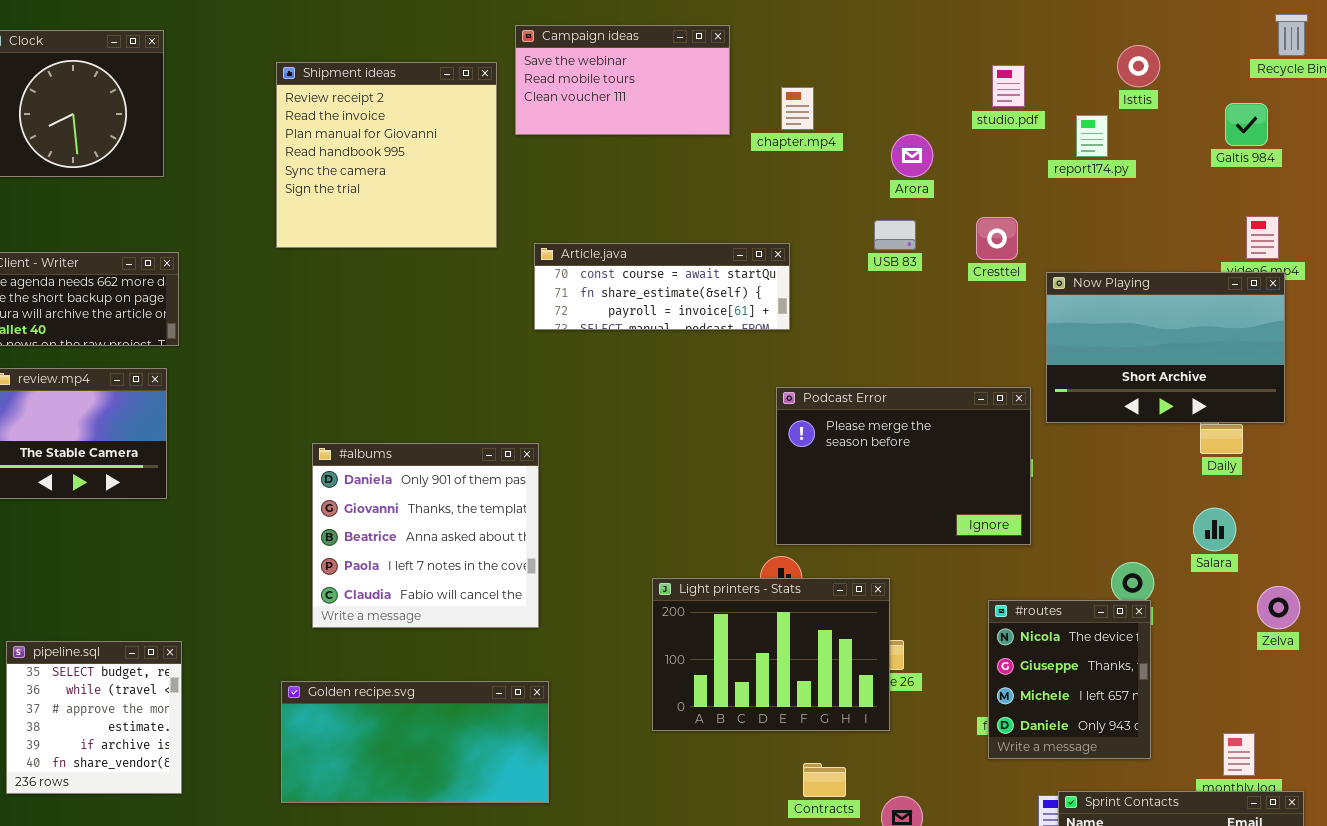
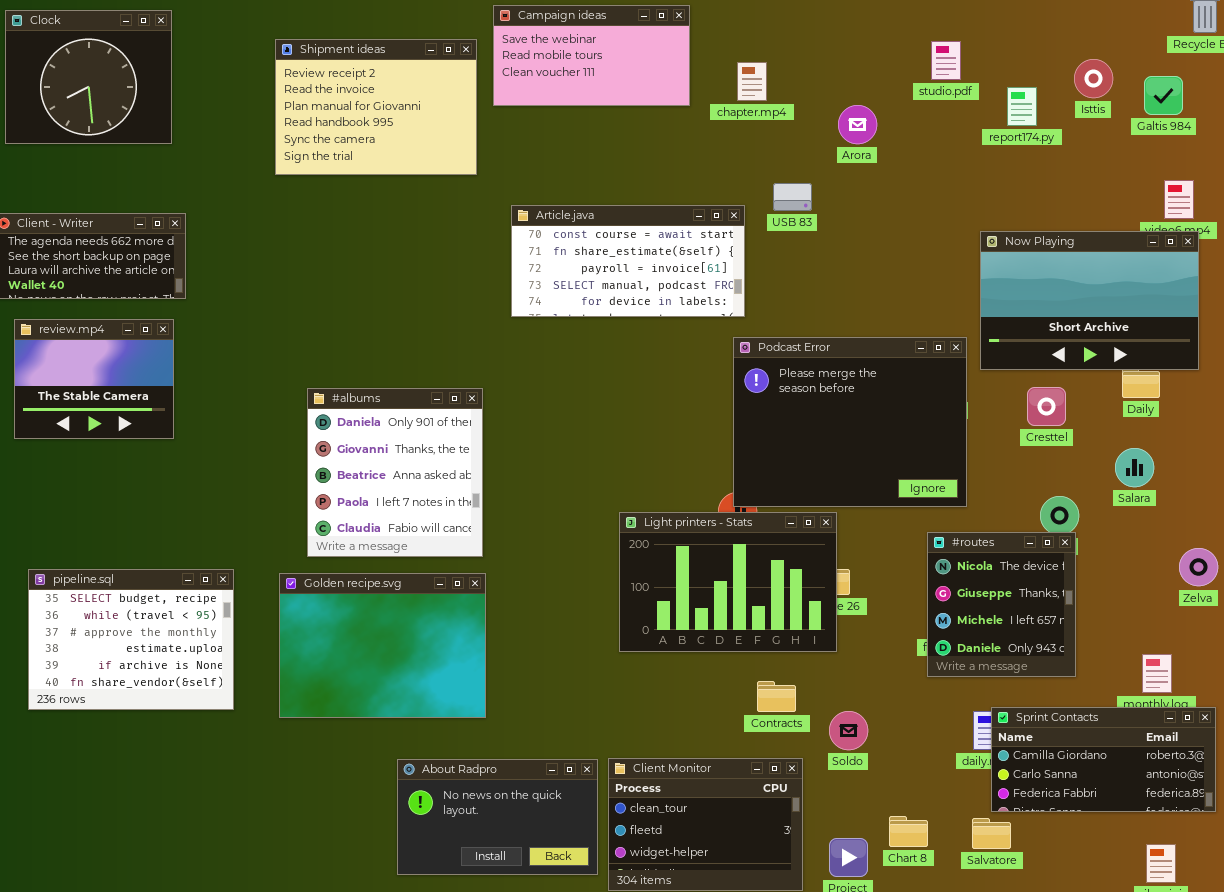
Isttis: [1117,45,1160,87] -> [1074,59,1113,98], moved
Shipment ideas: [276,62,497,248] -> [275,39,477,175], resized
Cresttel: [976,217,1018,260] -> [1027,387,1066,426], moved
USB 83: [874,220,916,250] -> [773,183,812,211], moved
Article.java: [534,243,790,330] -> [511,205,745,317], resized
Podcast Error: [776,387,1031,545] -> [733,337,967,507], resized
#albums: [312,443,539,628] -> [307,388,483,557], resized
Zelva: [1257,586,1300,629] -> [1179,548,1218,586], moved
pipeline.sql: [6,641,182,794] -> [28,569,234,710], resized
Golden recipe.svg: [281,681,549,803] -> [279,573,486,718], resized

